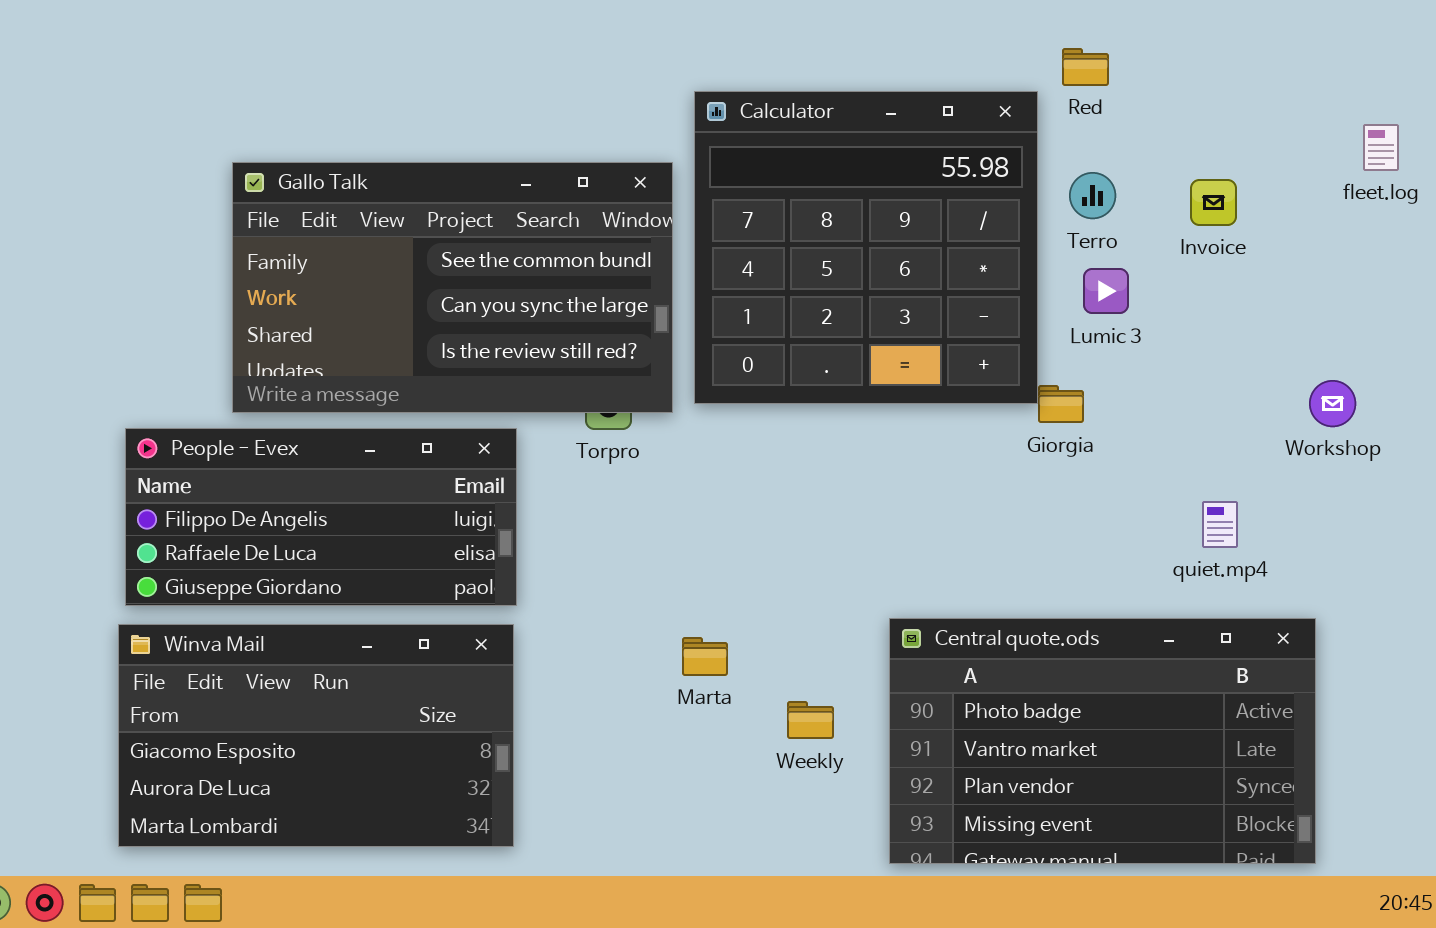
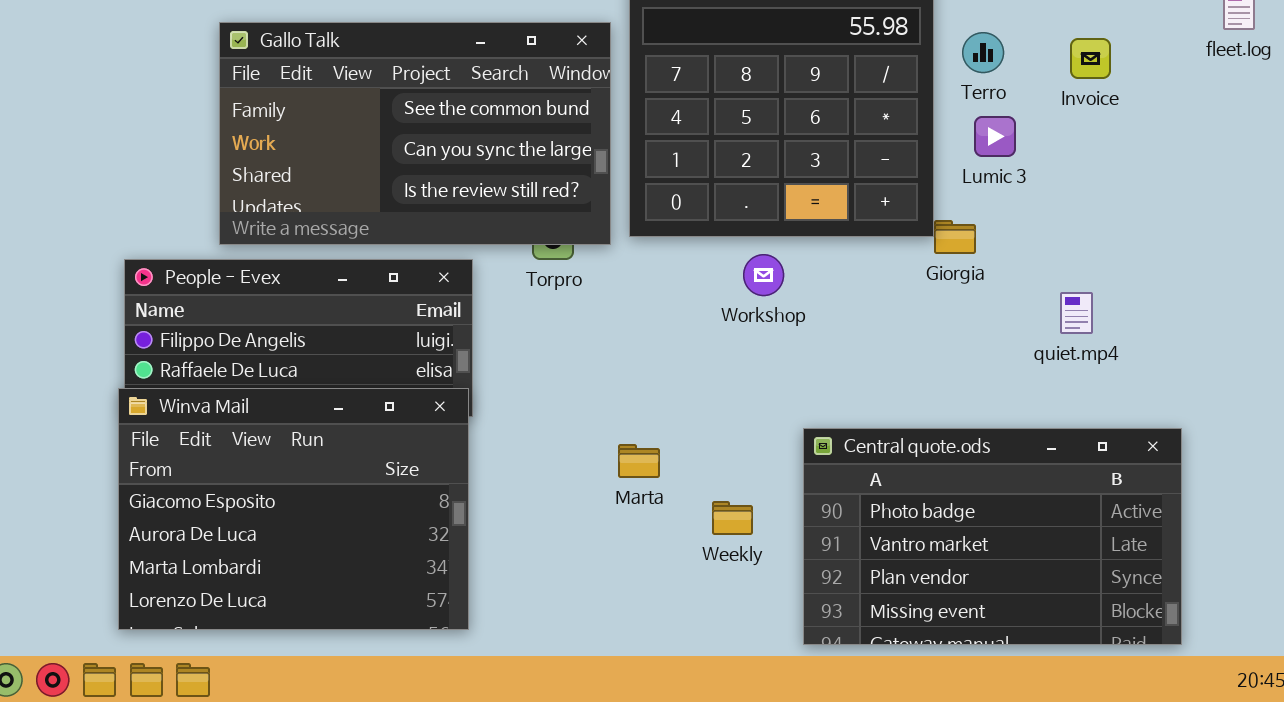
Workshop: [1309,380,1356,427] -> [743,254,784,296], moved
quiet.mp4: [1202,501,1238,548] -> [1060,292,1093,334], moved
Winva Mail: [118,624,514,847] -> [118,388,469,630], resized

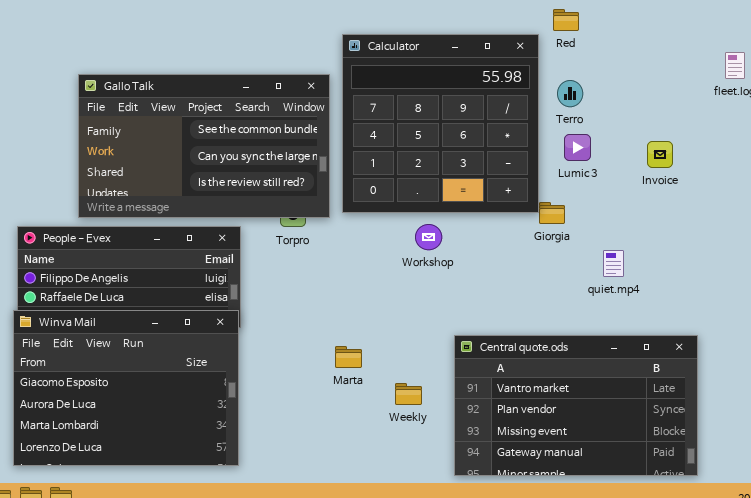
Invoice: [1070,38,1111,79] -> [647,141,673,168], moved
quiet.mp4: [1060,292,1093,334] -> [603,250,624,277], moved
Central quote.ods: [803,428,1182,645] -> [454,335,698,476], scrolled down 1 row

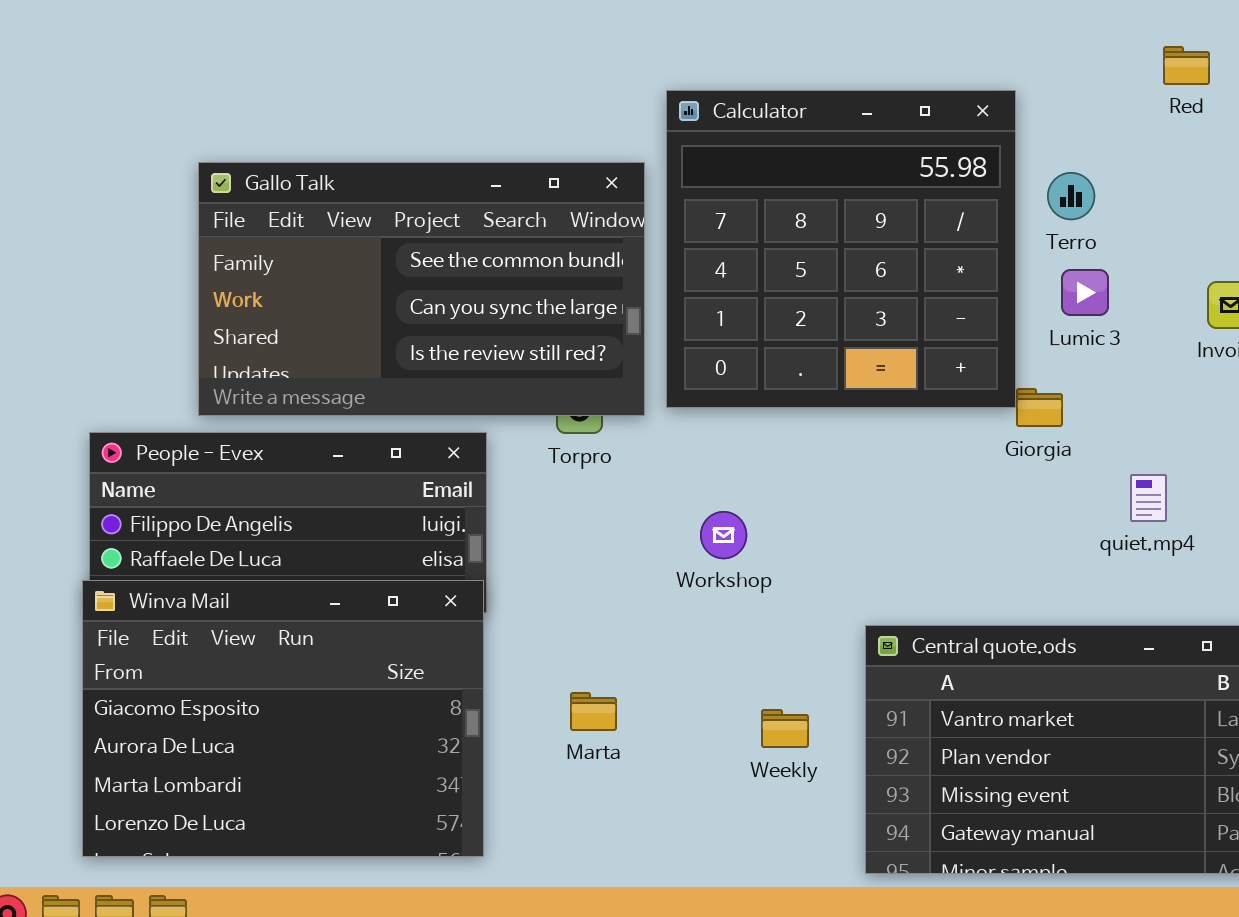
Red: [553,9,579,31] -> [1163,46,1210,85], moved
Workshop: [415,224,442,250] -> [700,511,747,559], moved
Marta: [335,346,362,368] -> [570,692,617,731], moved

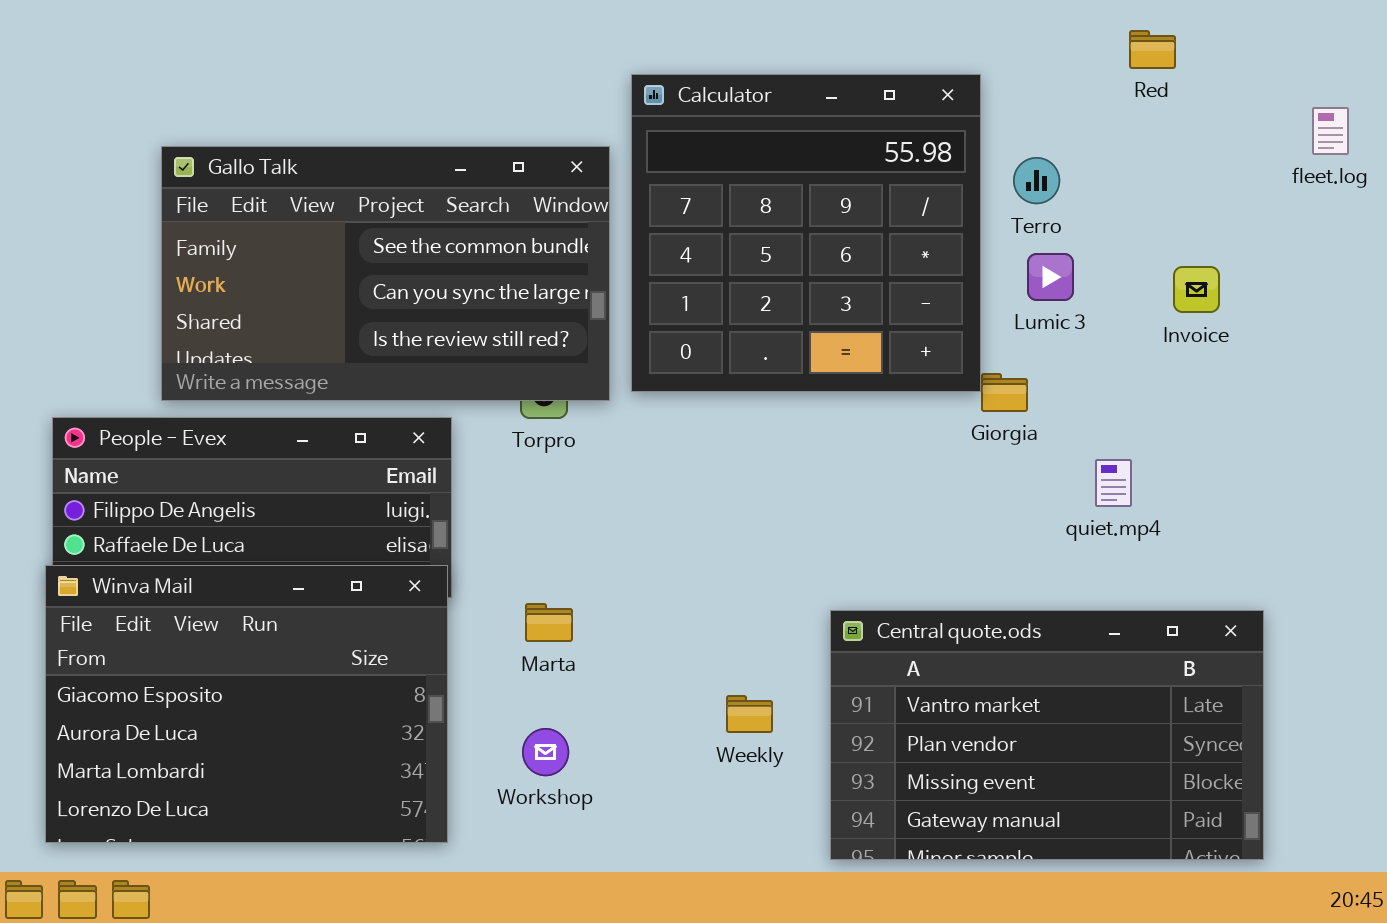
Workshop: [700,511,747,559] -> [522,728,569,776], moved
Marta: [570,692,617,731] -> [525,603,573,642], moved

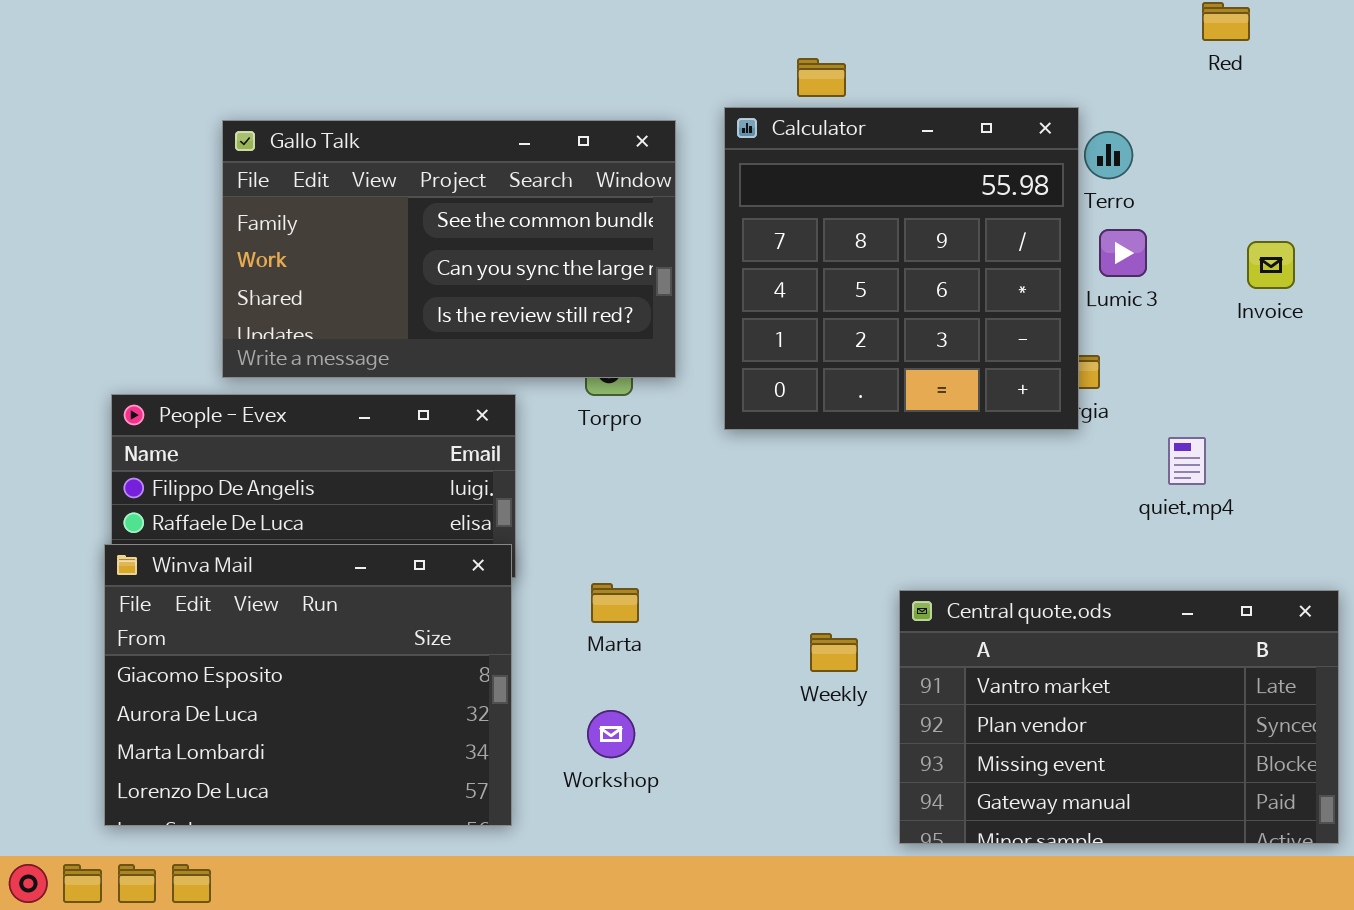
Calculator: [631,74,981,392] -> [724,107,1079,430], moved
Weekly: [726,695,773,733] -> [810,633,858,672], moved

